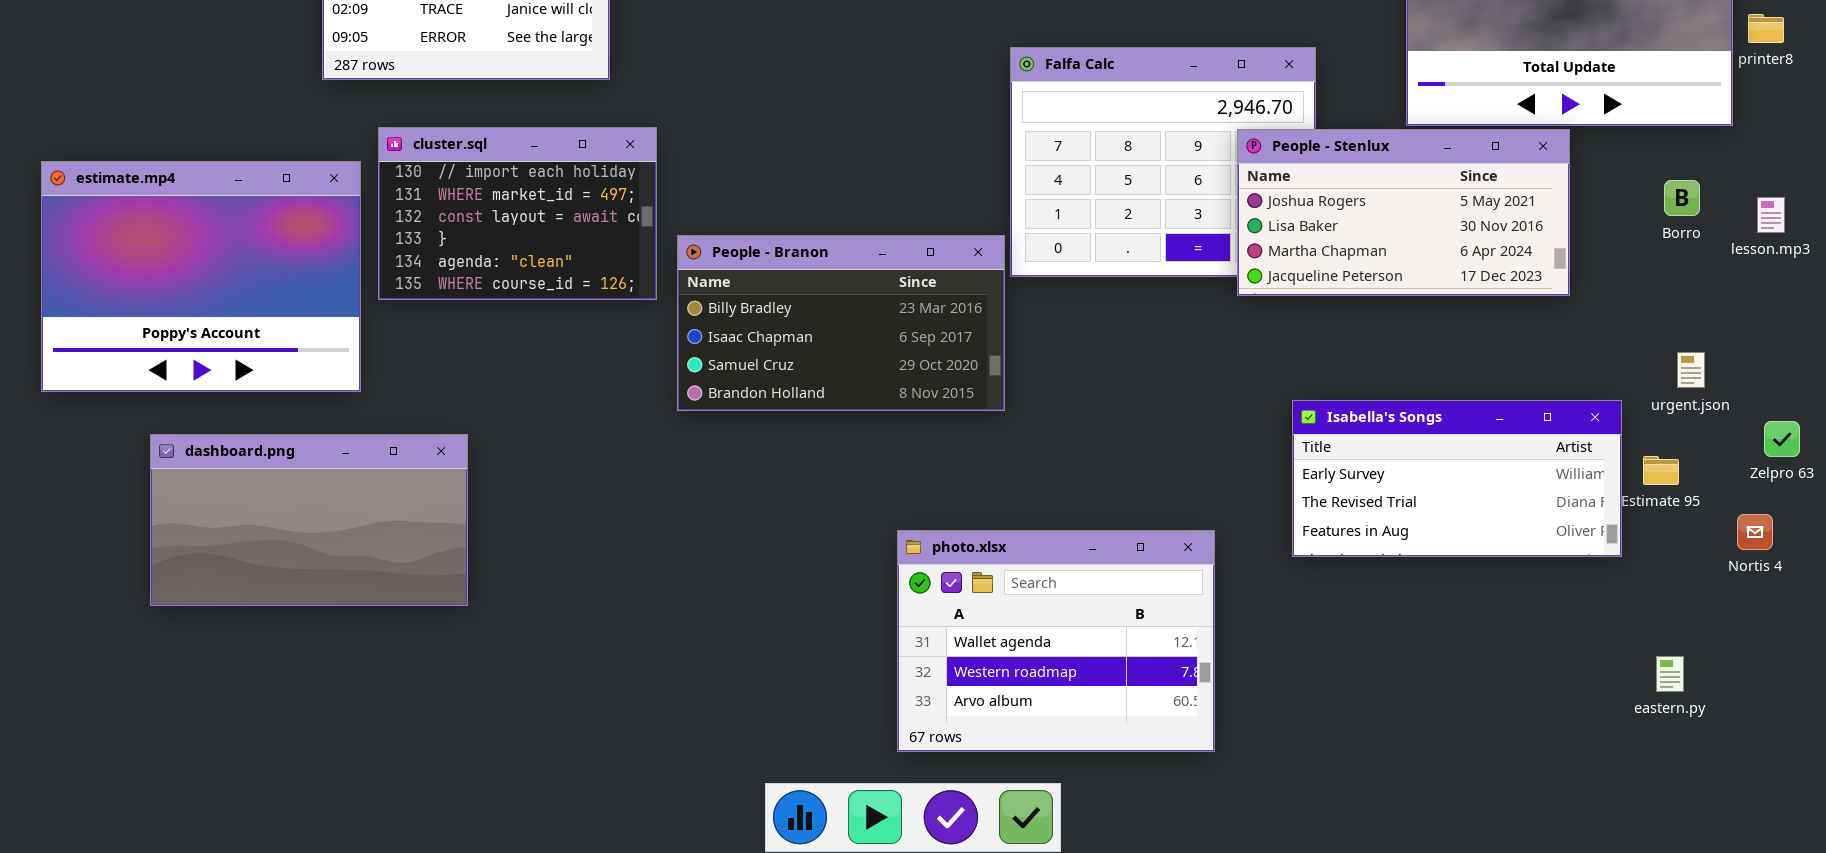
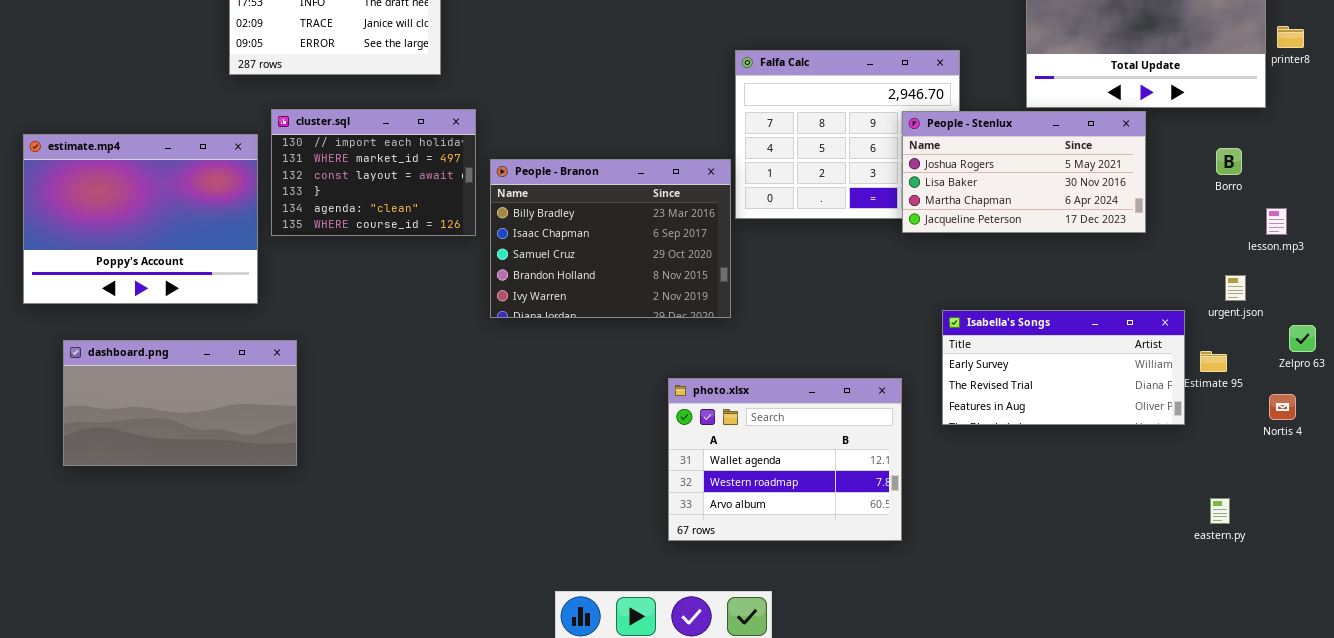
lesson.mp3: [1757,197,1785,233] -> [1266,208,1287,235], moved
People - Branon: [677,235,1005,411] -> [490,159,731,318], resized
dashboard.png: [150,434,468,606] -> [63,340,297,466], moved
photo.xlsx: [897,530,1215,752] -> [668,378,902,541], moved

